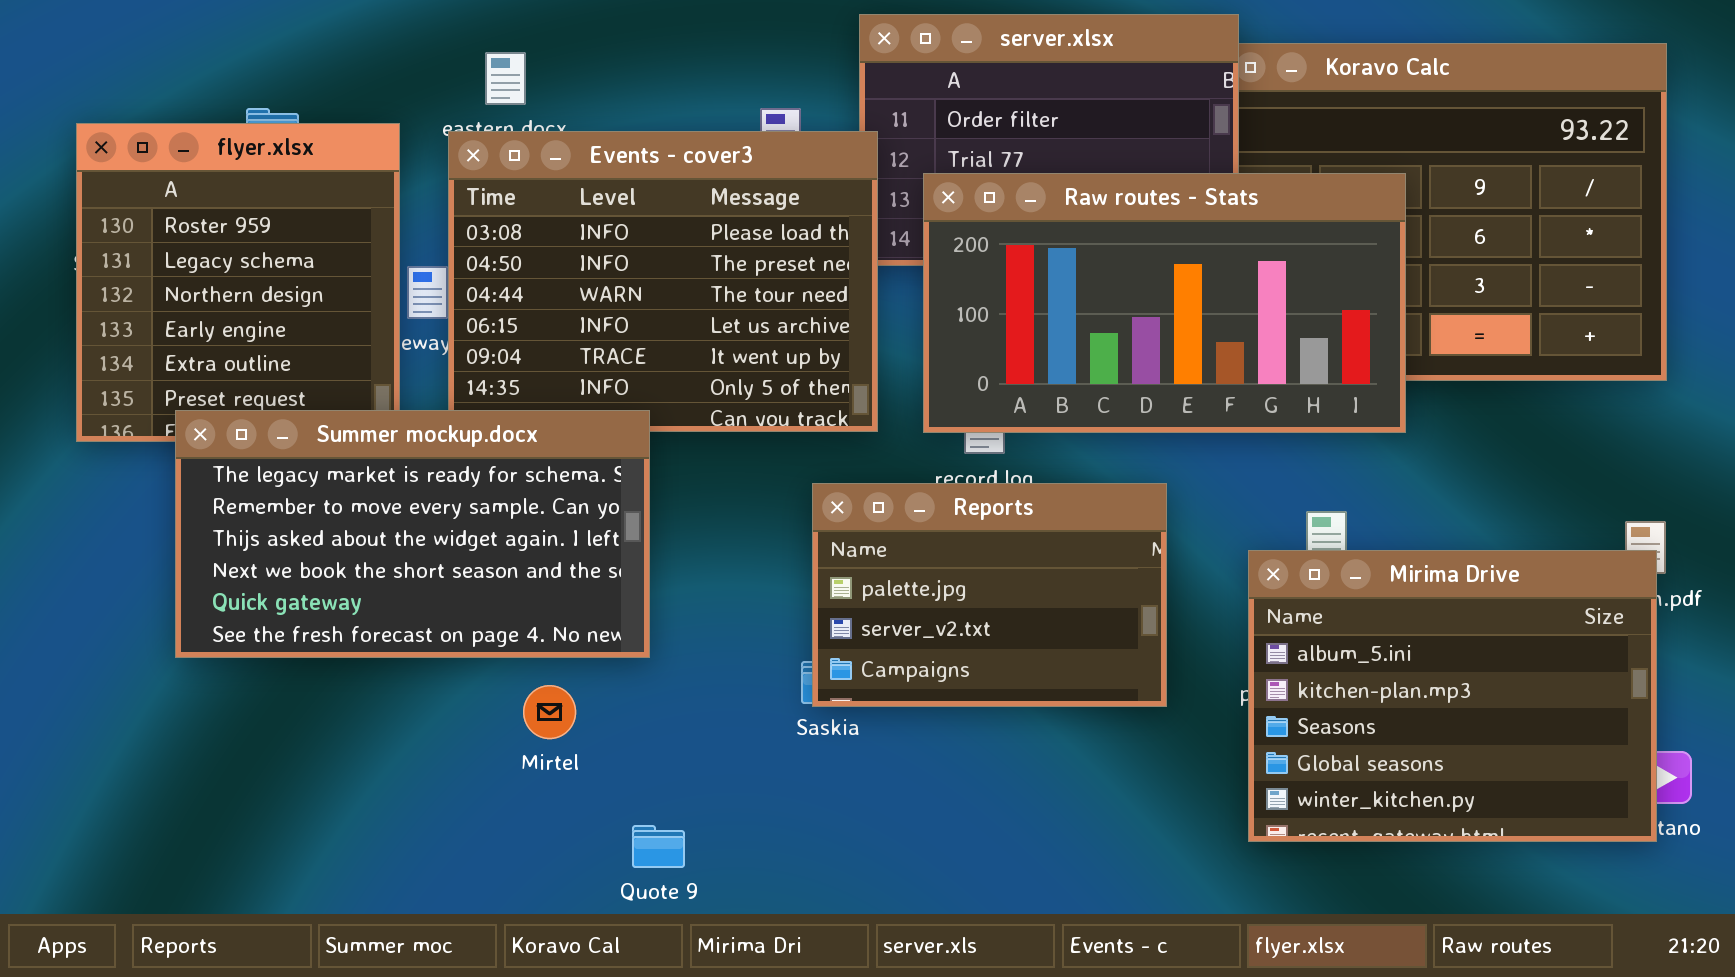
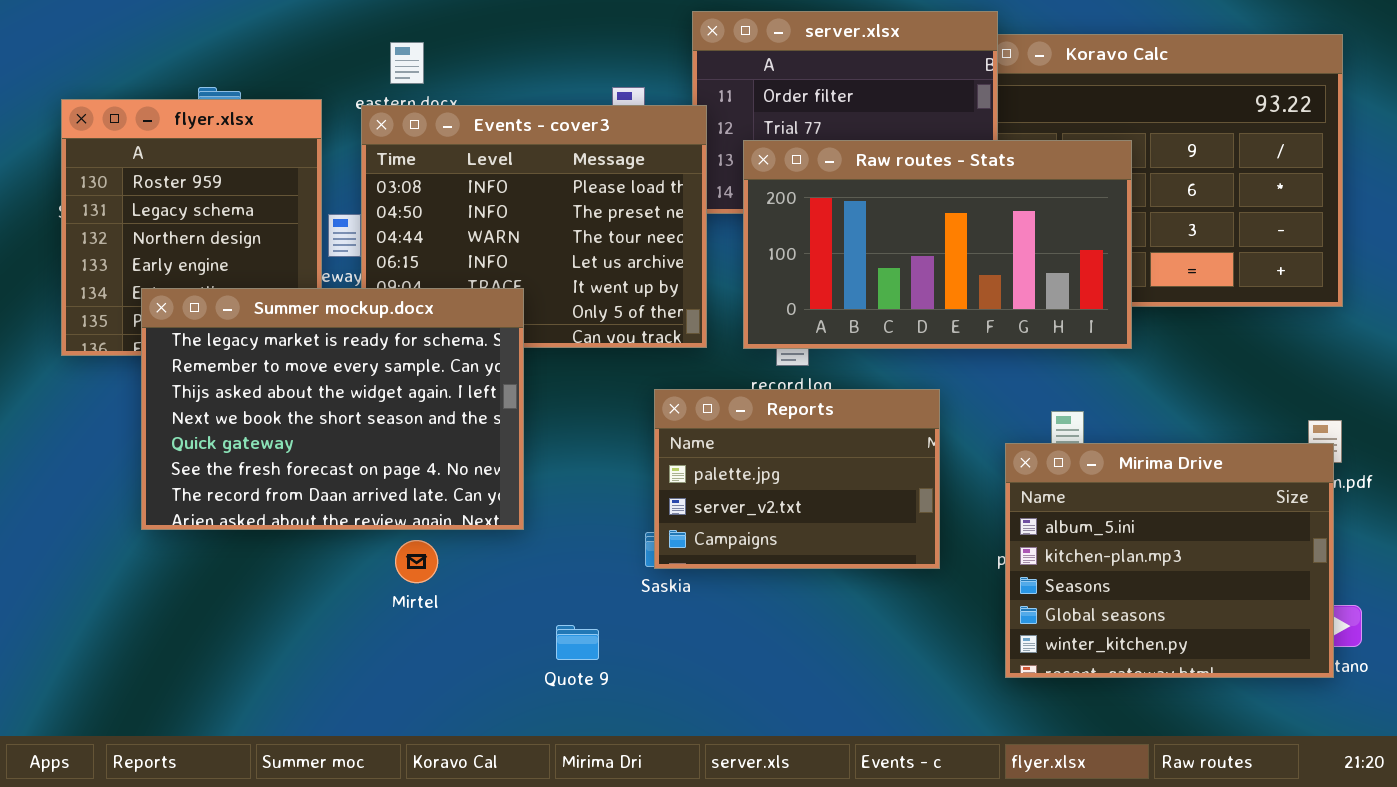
Summer mockup.docx: [175,410,650,658] -> [141,288,524,530], resized
Mirtel: [523,685,576,739] -> [395,540,438,583], moved
Quote 9: [632,825,685,868] -> [556,625,599,660], moved

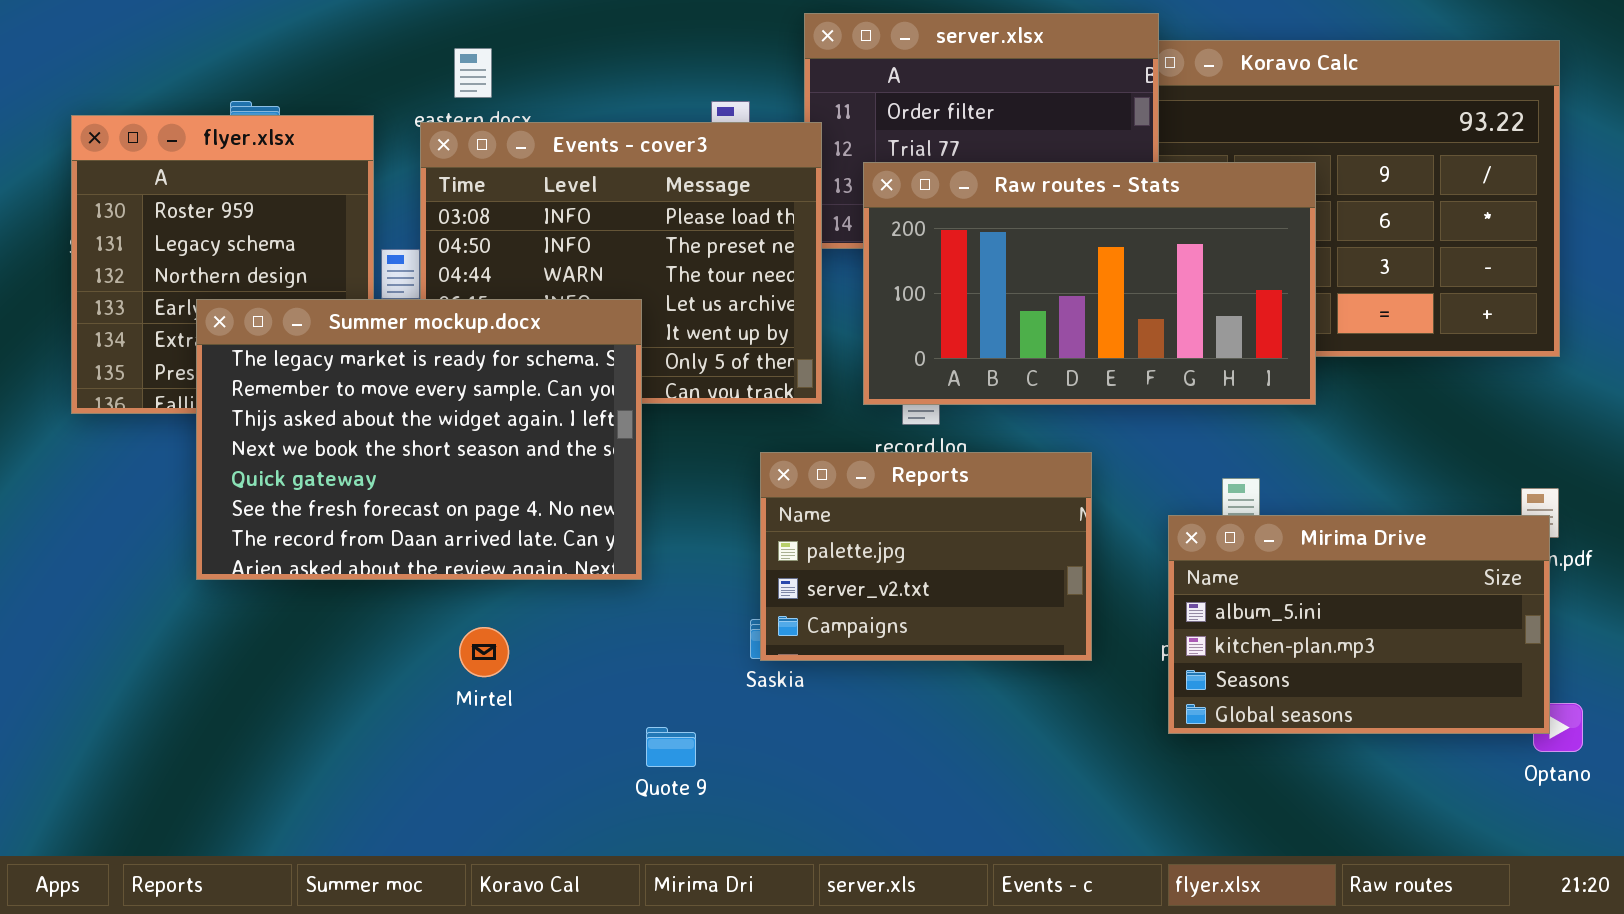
Summer mockup.docx: [141,288,524,530] -> [196,299,642,580], moved
Mirima Drive: [1005,443,1334,678] -> [1168,515,1550,734], resized

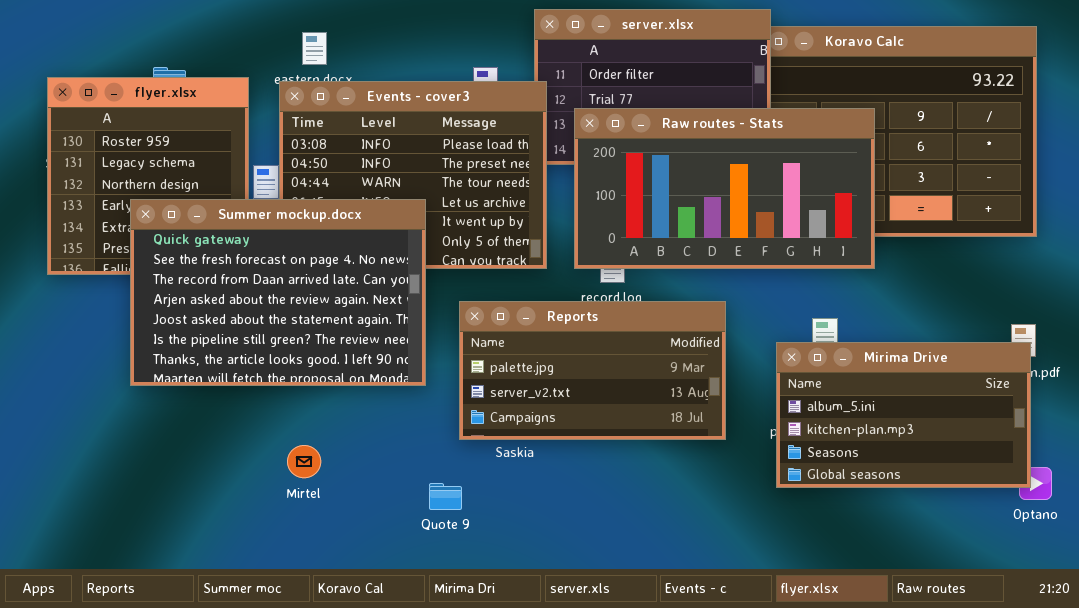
Summer mockup.docx: [196,299,642,580] -> [130,199,426,386], scrolled down 4 rows
Reports: [760,452,1092,661] -> [459,301,726,440], resized
Mirtel: [459,627,509,677] -> [287,445,321,478], moved

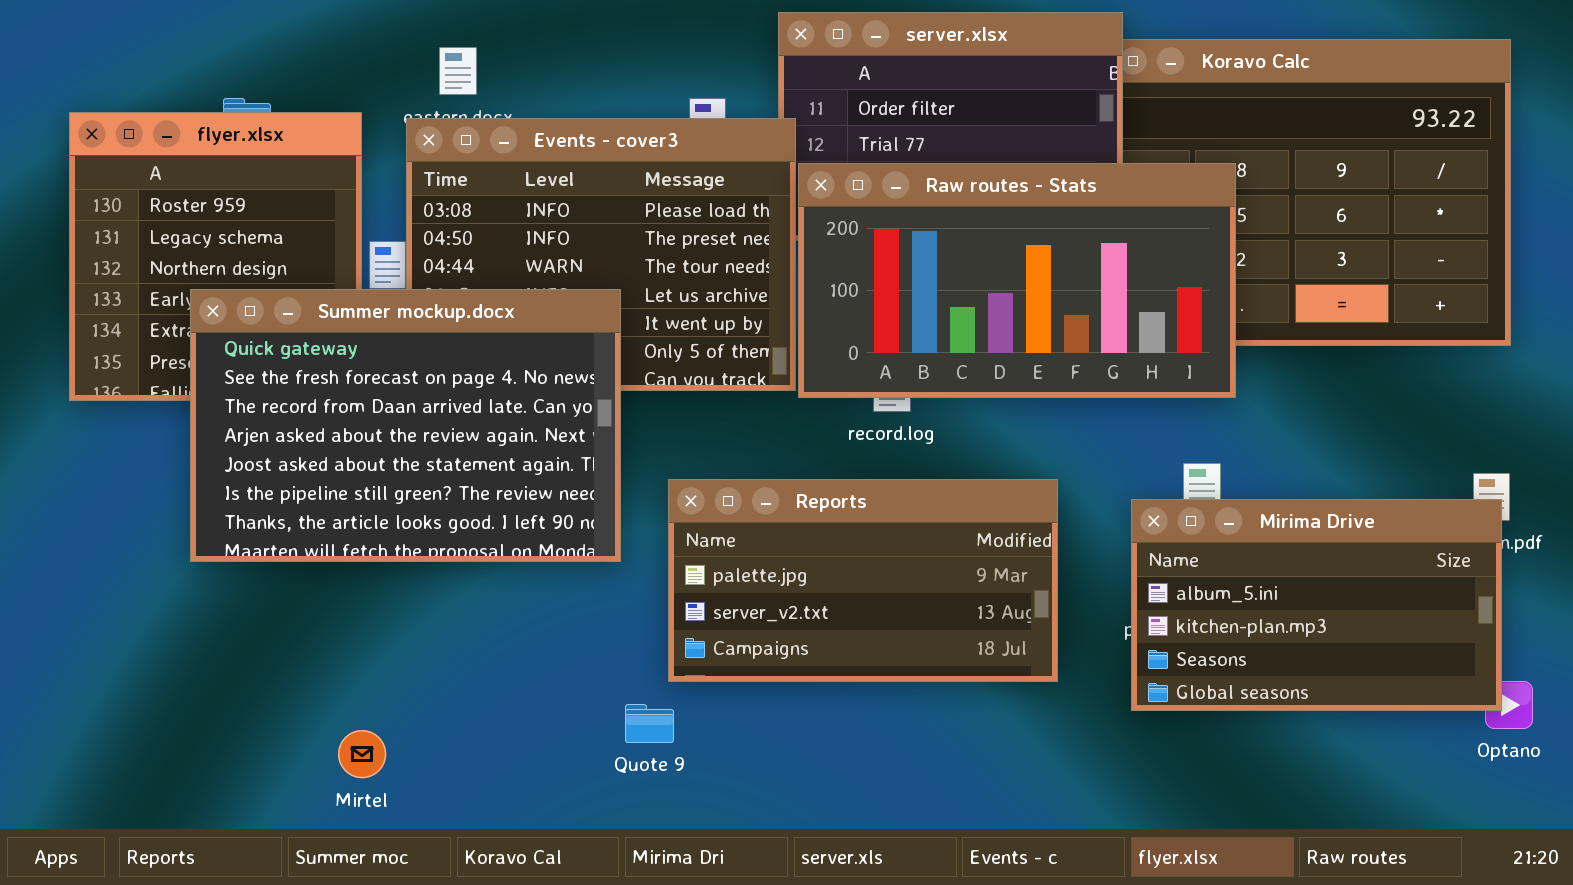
Raw routes - Stats: [574,108,875,269] -> [798,163,1236,398], moved
Reports: [459,301,726,440] -> [668,479,1058,682], moved
Mirtel: [287,445,321,478] -> [338,730,386,778], moved

